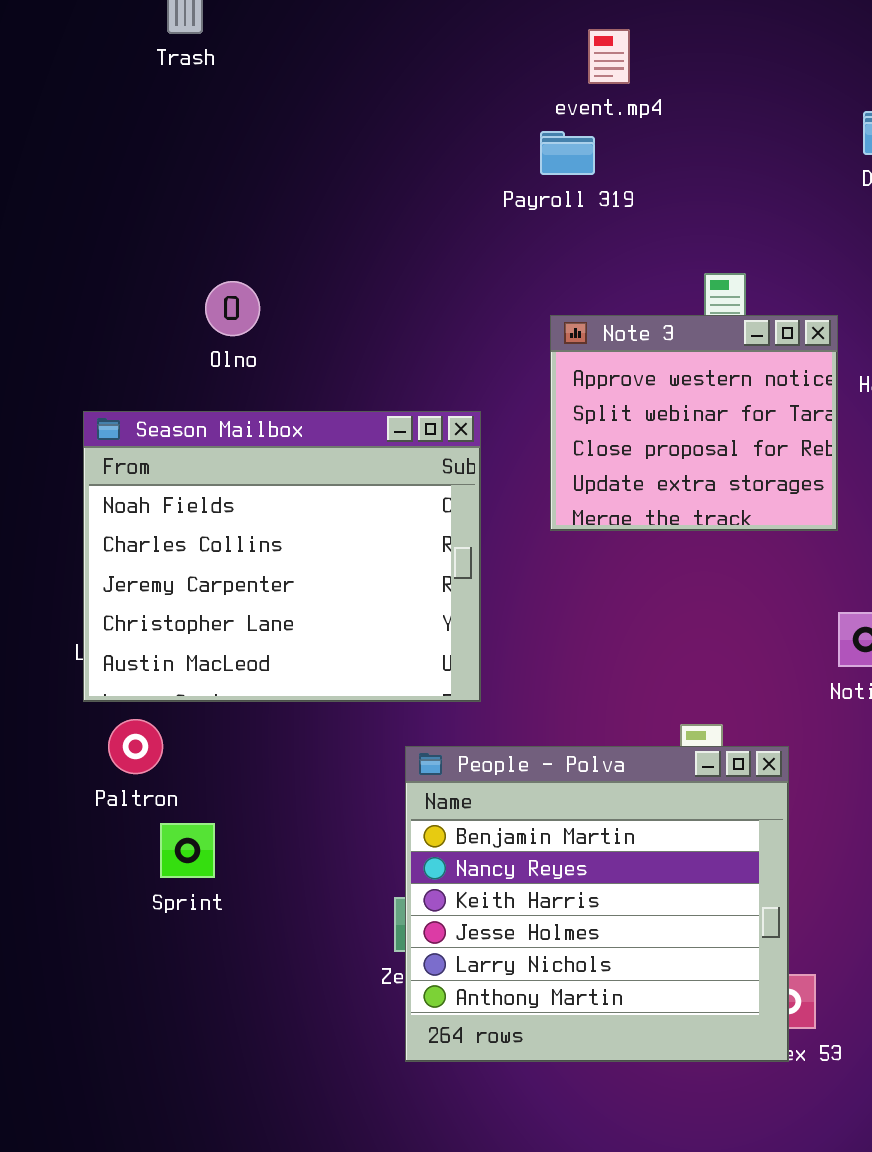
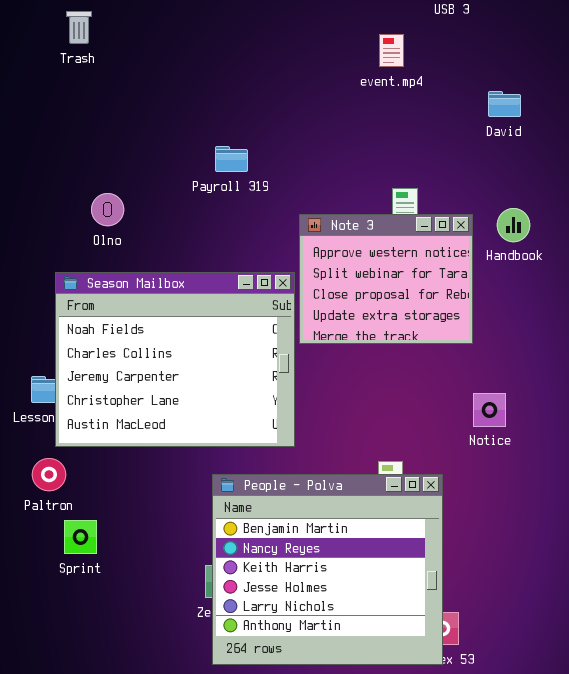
event.mp4: [588,29,630,84] -> [379,34,404,67], moved
Payroll 319: [540,131,595,175] -> [215,146,248,172], moved
Season Mailbox: [83,411,481,702] -> [55,272,295,447], moved

